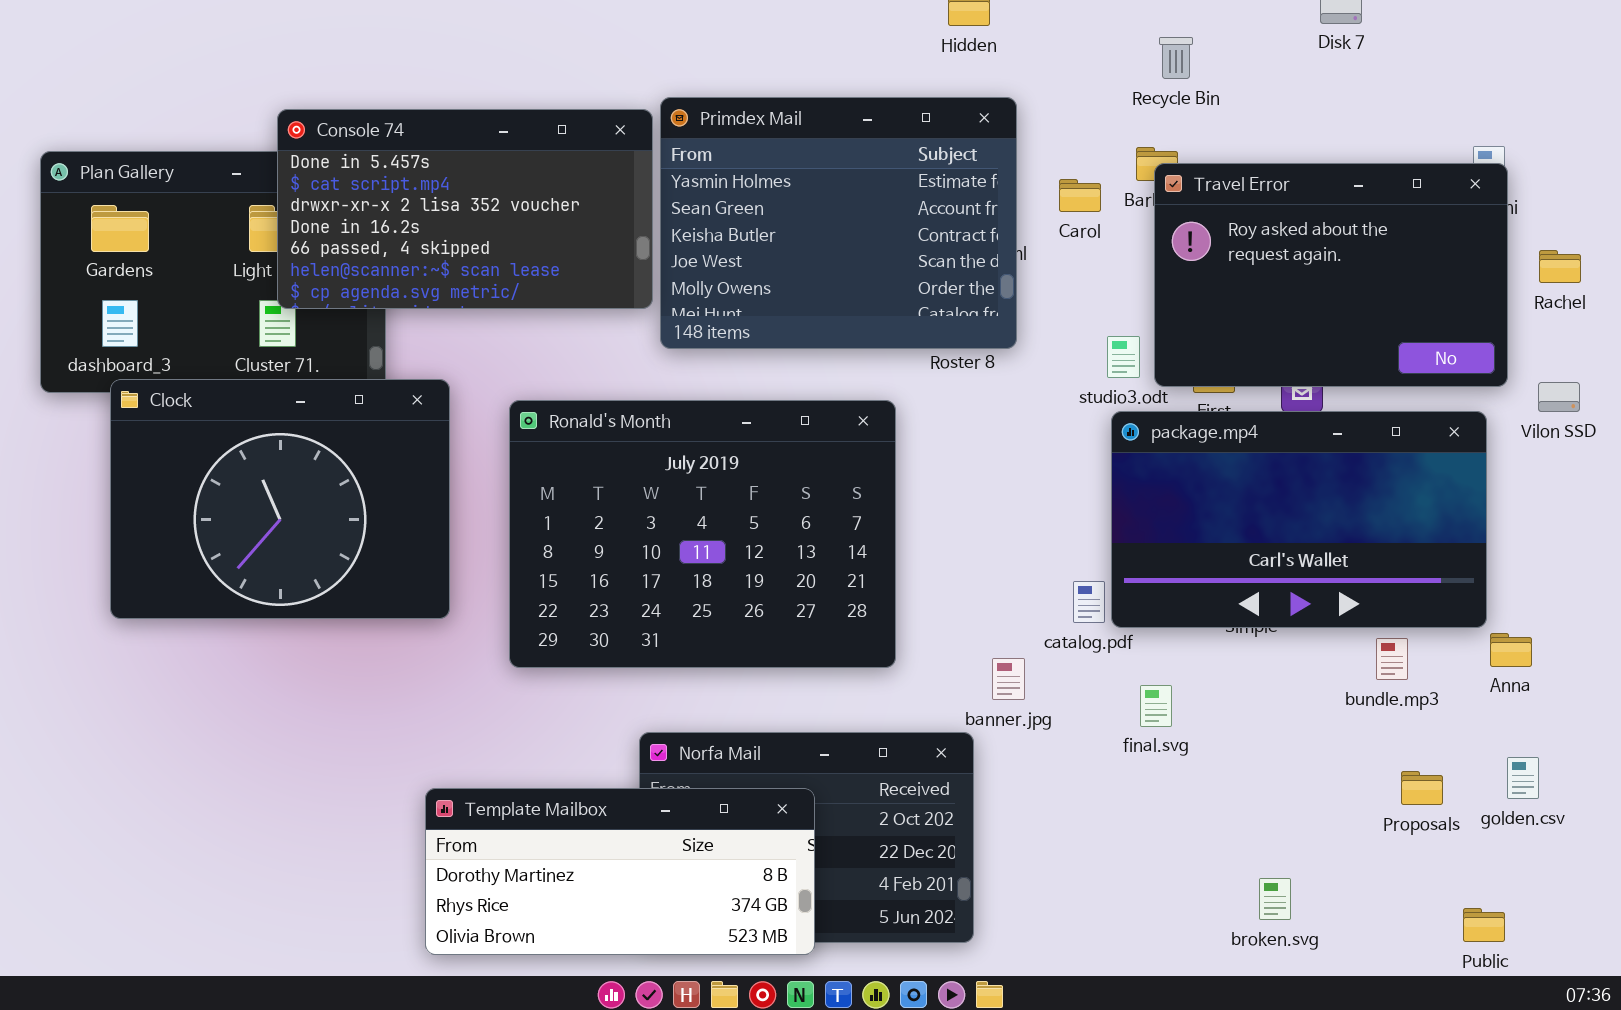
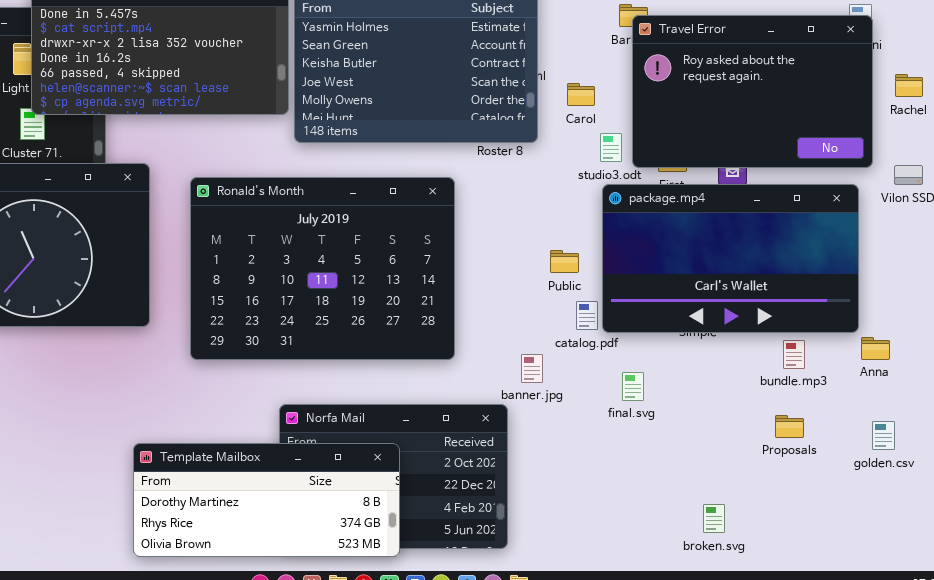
Carol: [1059,179,1101,212] -> [567,83,595,106], moved
Proposals: [1401,771,1443,805] -> [775,415,804,438], moved
Public: [1463,908,1505,942] -> [550,250,579,273], moved

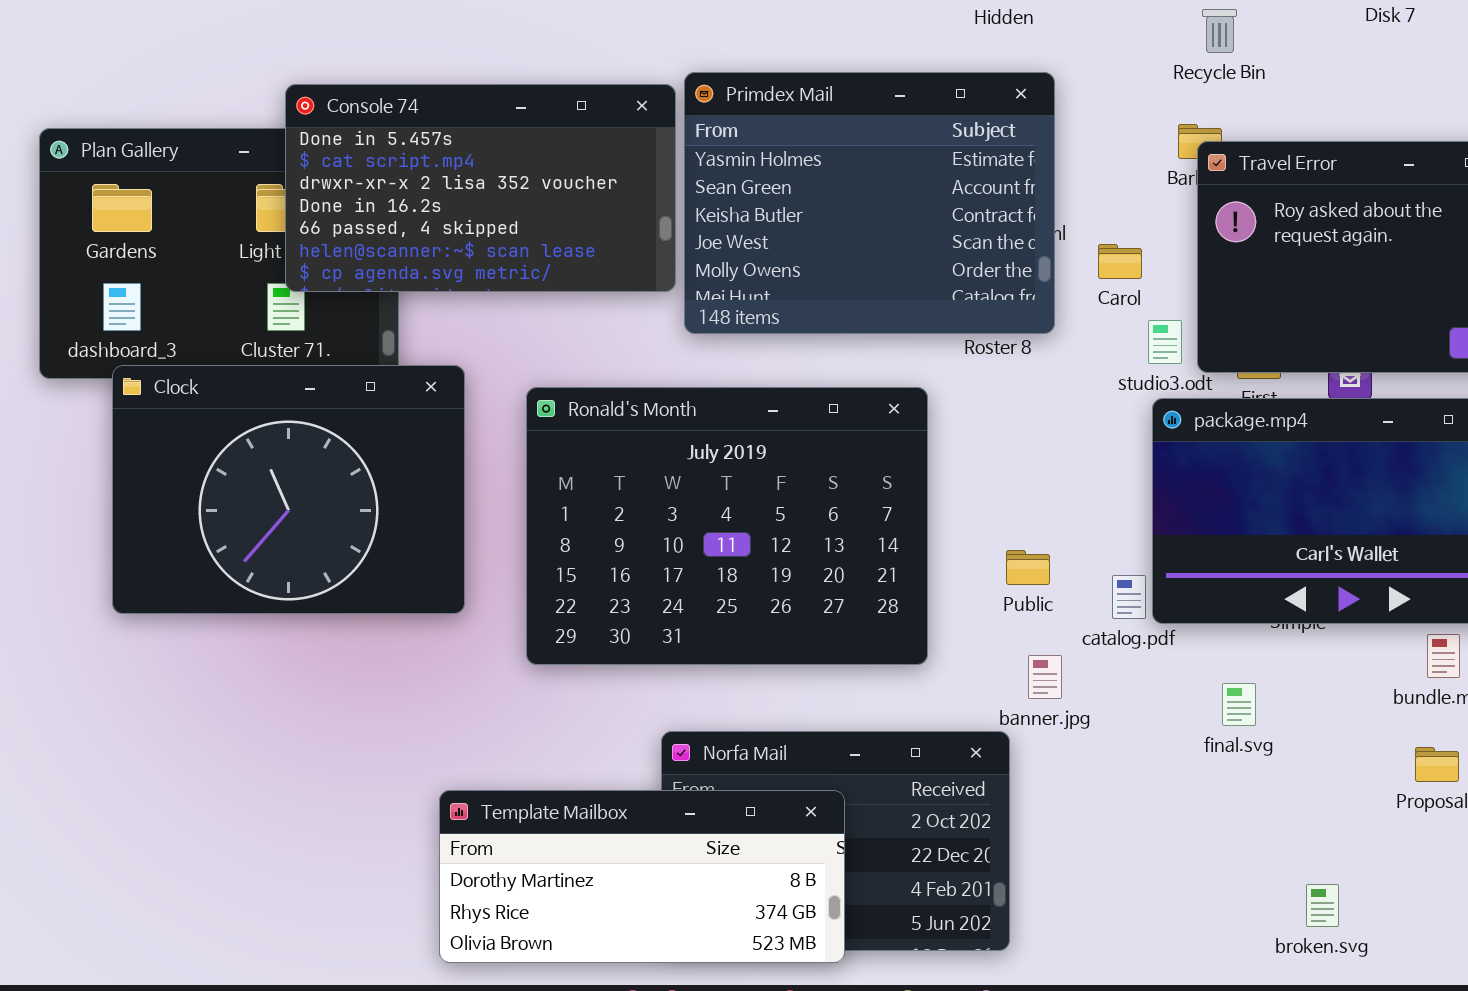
Public: [550,250,579,273] -> [1006,550,1050,585], moved
final.svg: [622,372,644,401] -> [1222,683,1256,726], moved

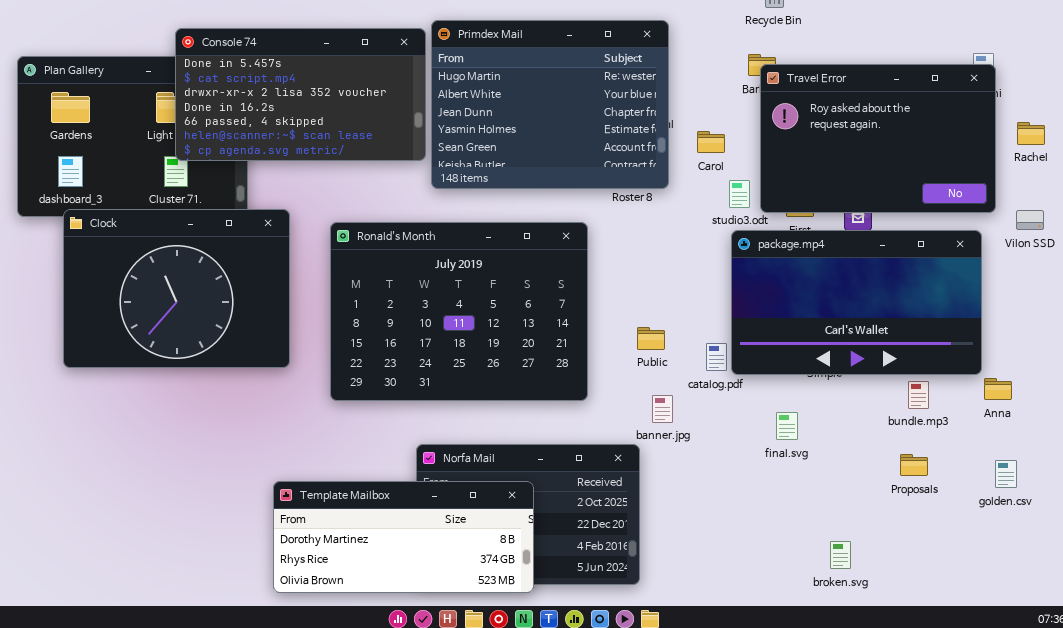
Primdex Mail: [684,72,1055,334] -> [431,20,669,189], scrolled up 3 rows

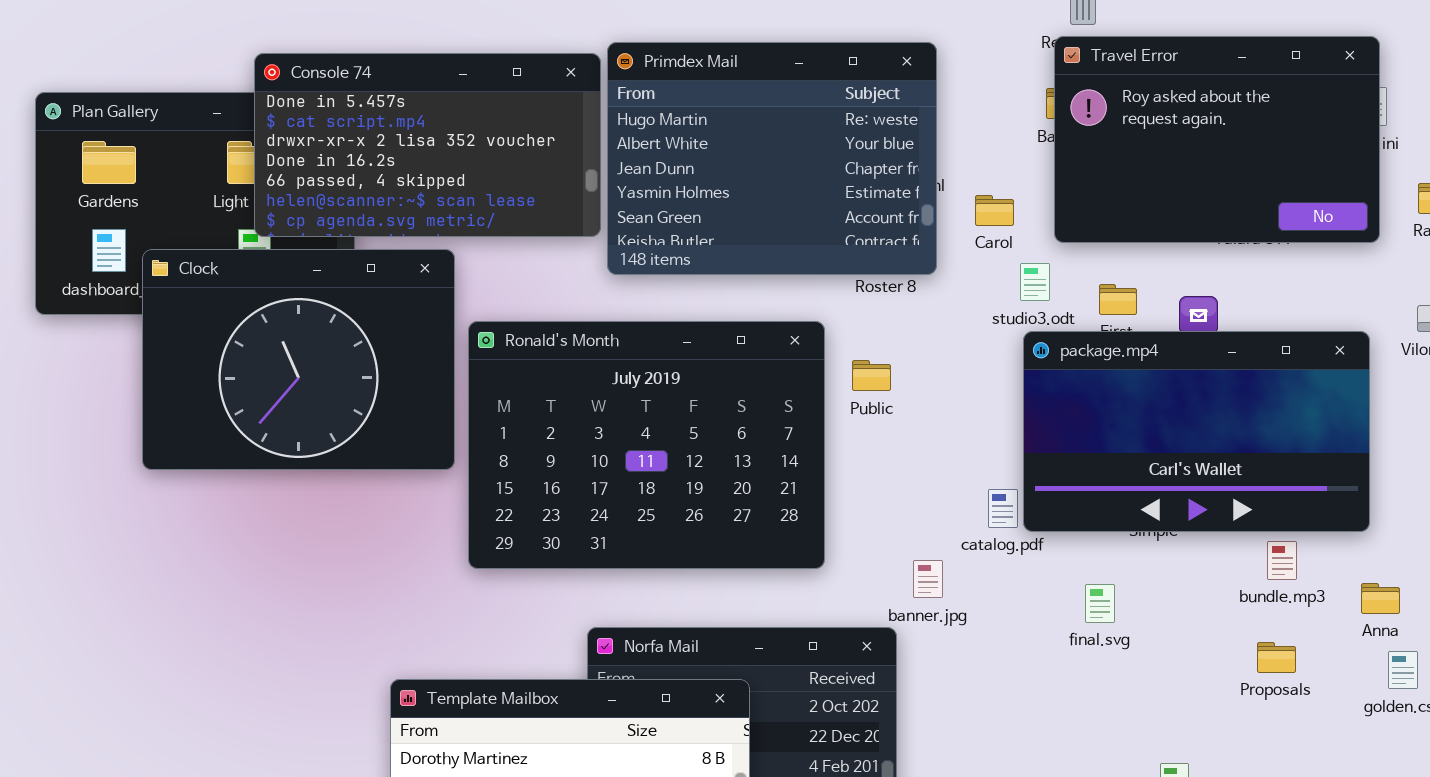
Travel Error: [760,64,996,213] -> [1054,36,1380,243], moved
Clock: [63,209,290,368] -> [142,249,455,470], moved
Public: [637,327,665,350] -> [852,360,891,391], moved
Anna: [984,378,1012,400] -> [1361,583,1400,614], moved

